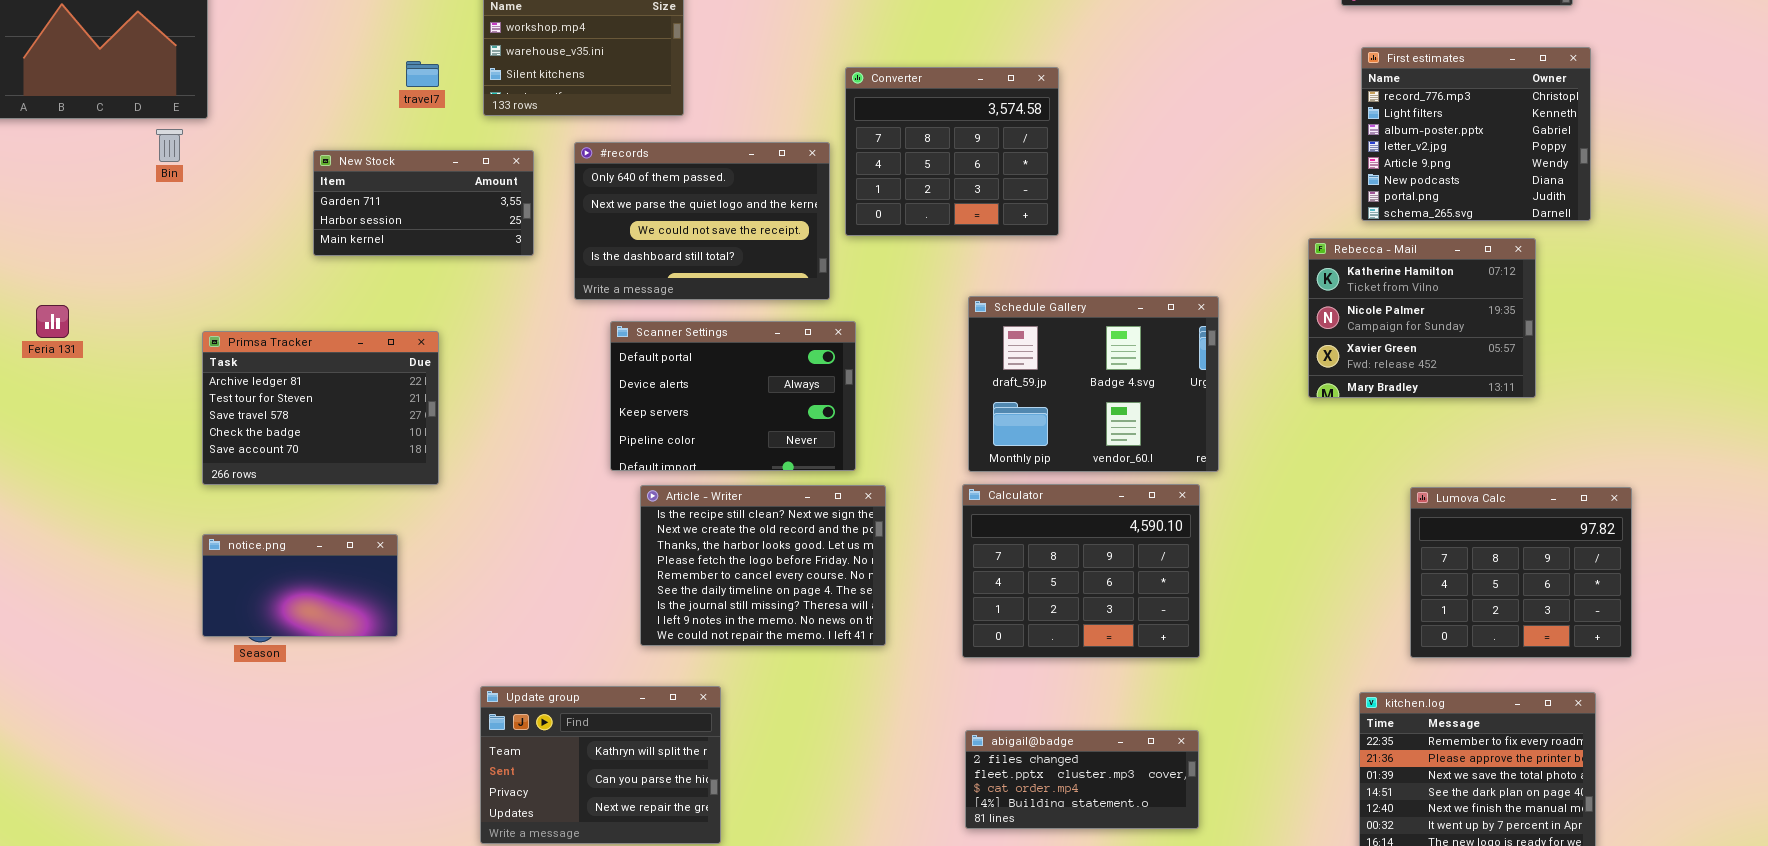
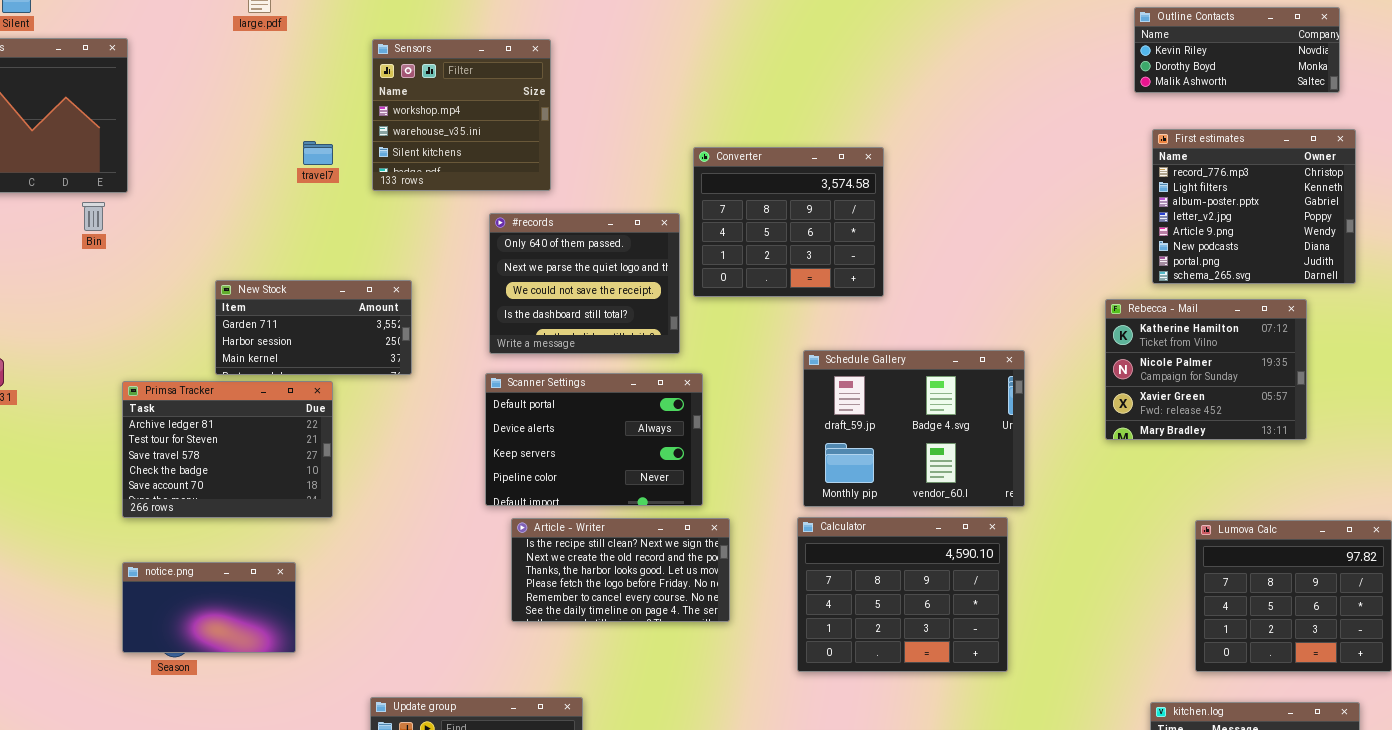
#records: [574,142,830,300] -> [489,213,680,354], resized
New Stock: [313,150,534,256] -> [215,280,412,375], moved
Article - Writer: [640,485,886,646] -> [511,518,730,622], resized

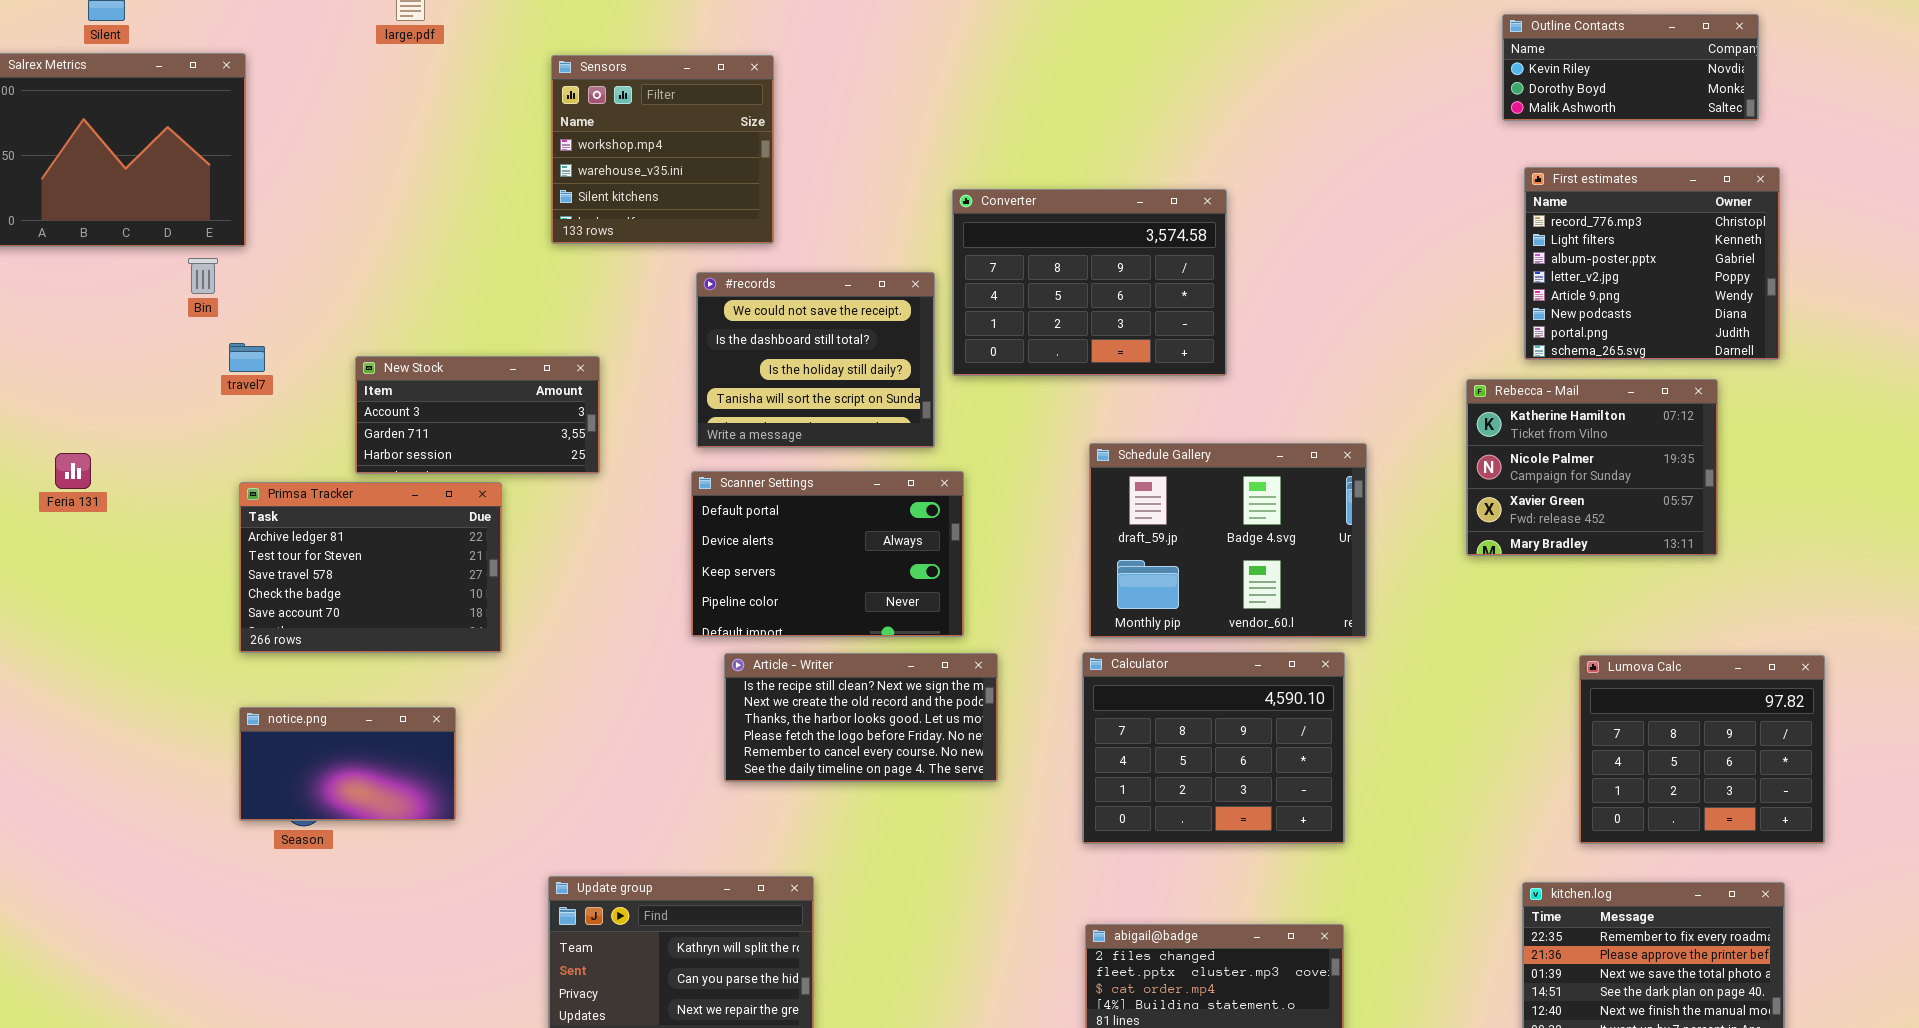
travel7: [303,141,333,165] -> [229,343,265,372], moved
Converter: [693,147,884,297] -> [952,189,1227,376], resized
#records: [489,213,680,354] -> [696,272,935,448], scrolled down 2 rows
New Stock: [215,280,412,375] -> [355,356,600,474], scrolled up 1 row

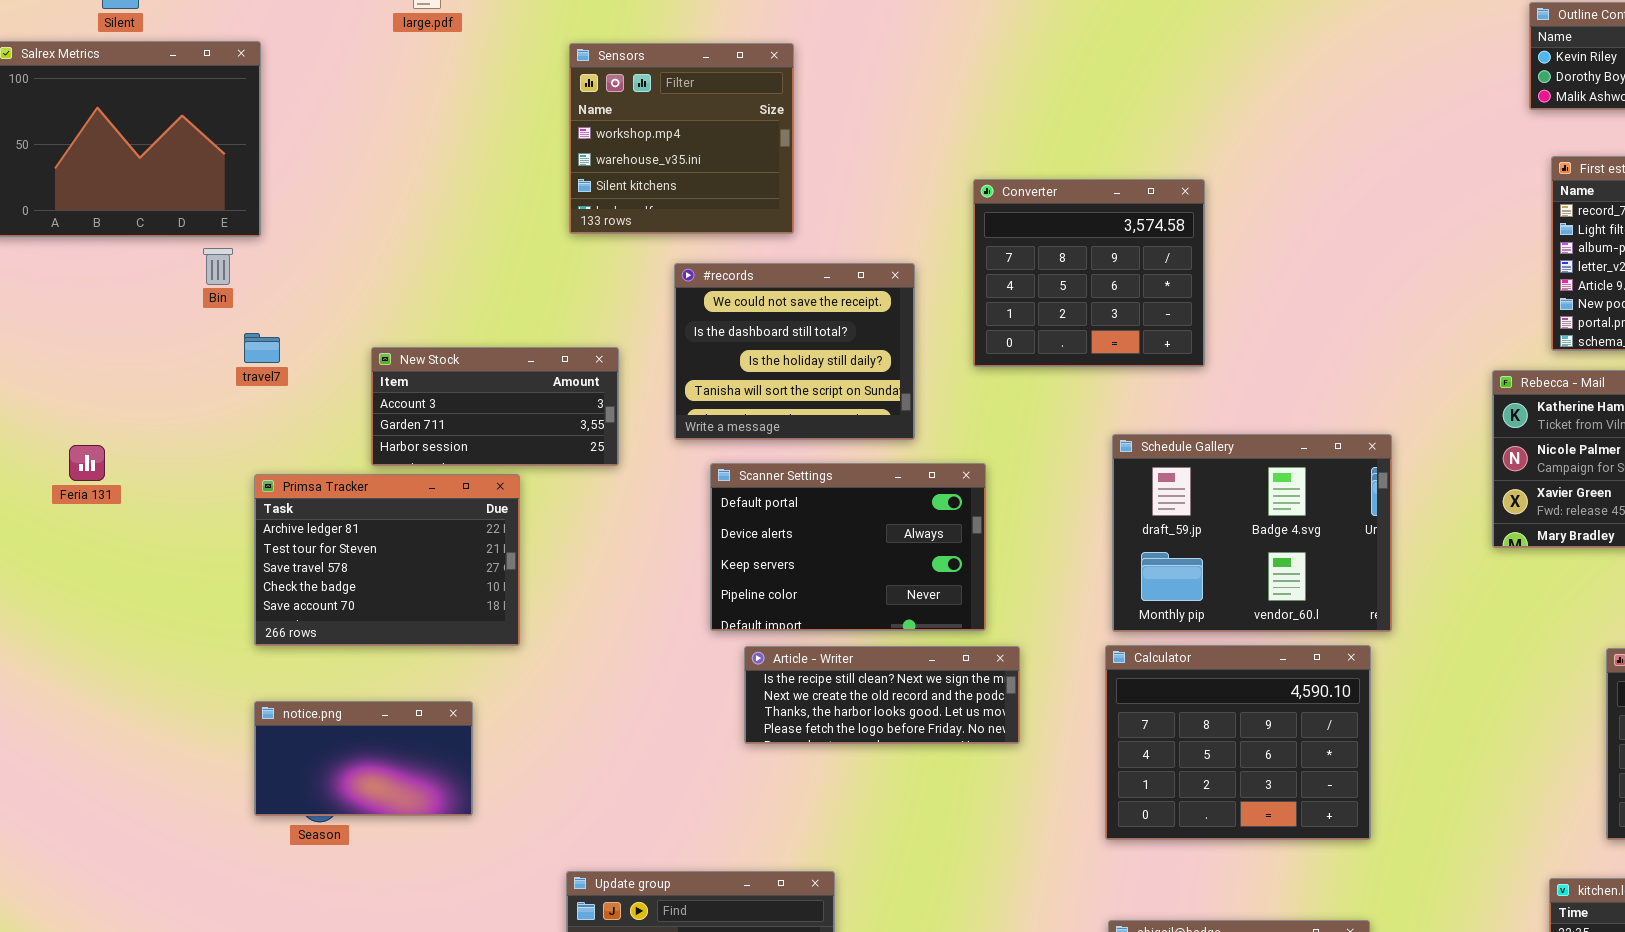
Converter: [952,189,1227,376] -> [973,179,1205,367], resized
#records: [696,272,935,448] -> [674,263,915,440], moved
Article - Writer: [724,653,998,782] -> [744,646,1020,744], resized

